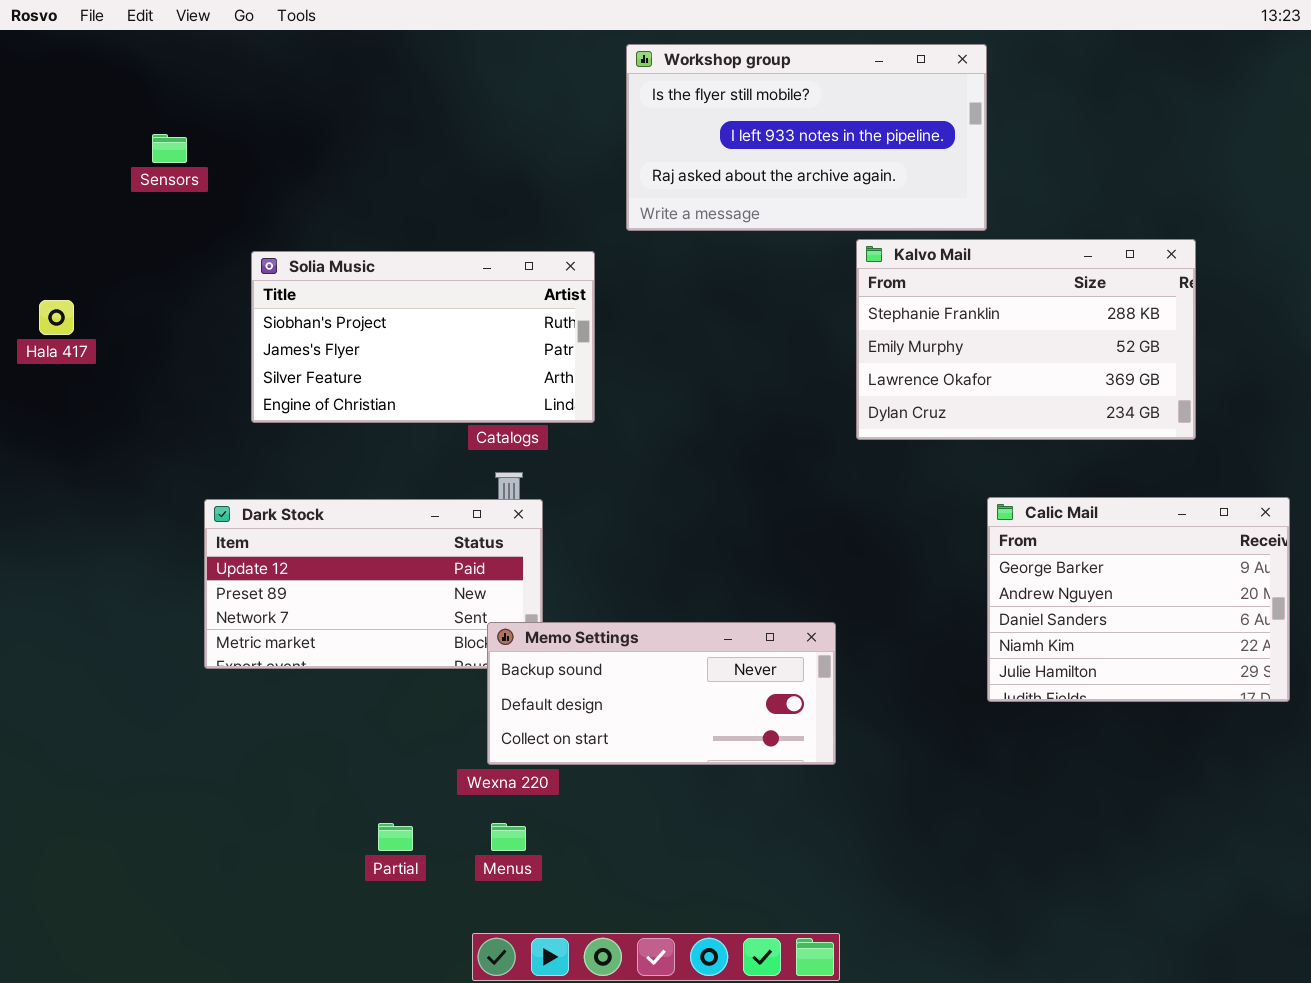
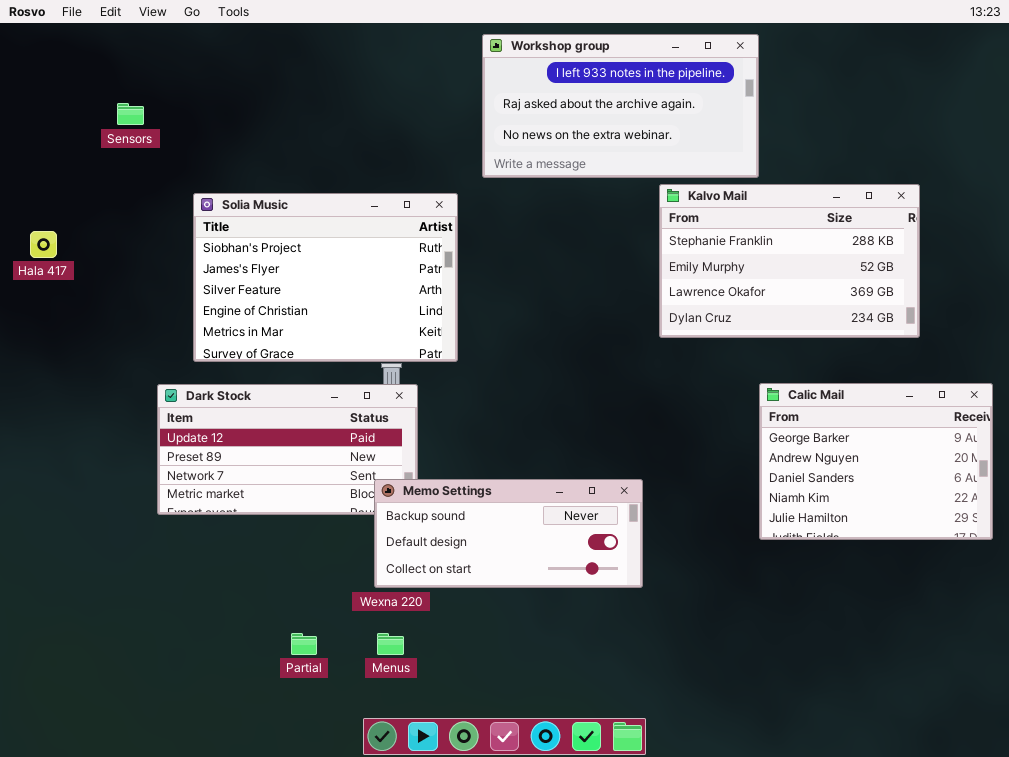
Workshop group: [626,44,987,231] -> [482,34,759,178], scrolled down 1 row
Solia Music: [251,251,595,423] -> [193,193,458,362], resized

